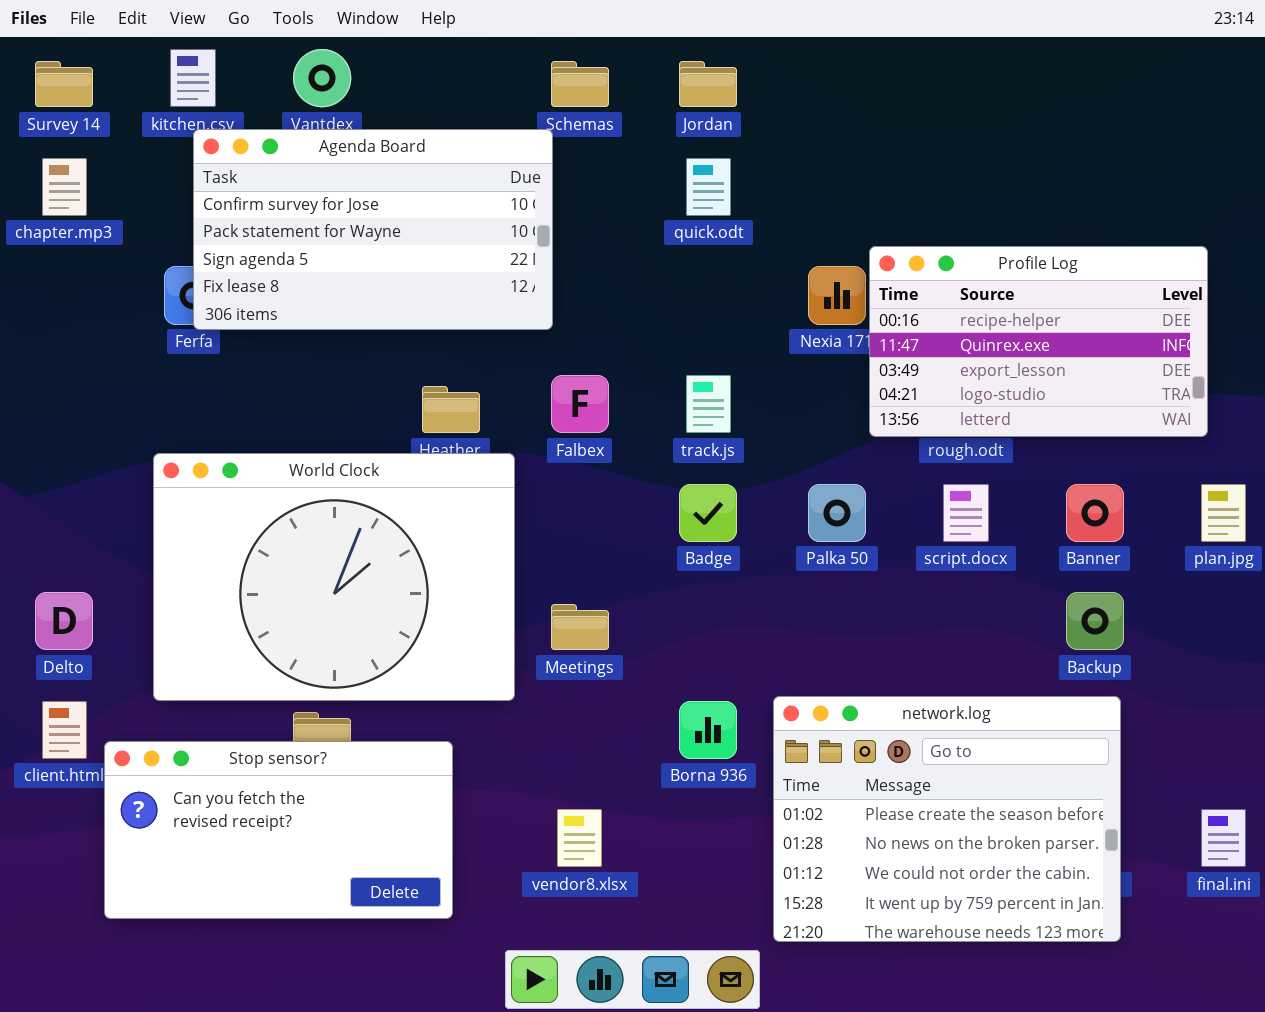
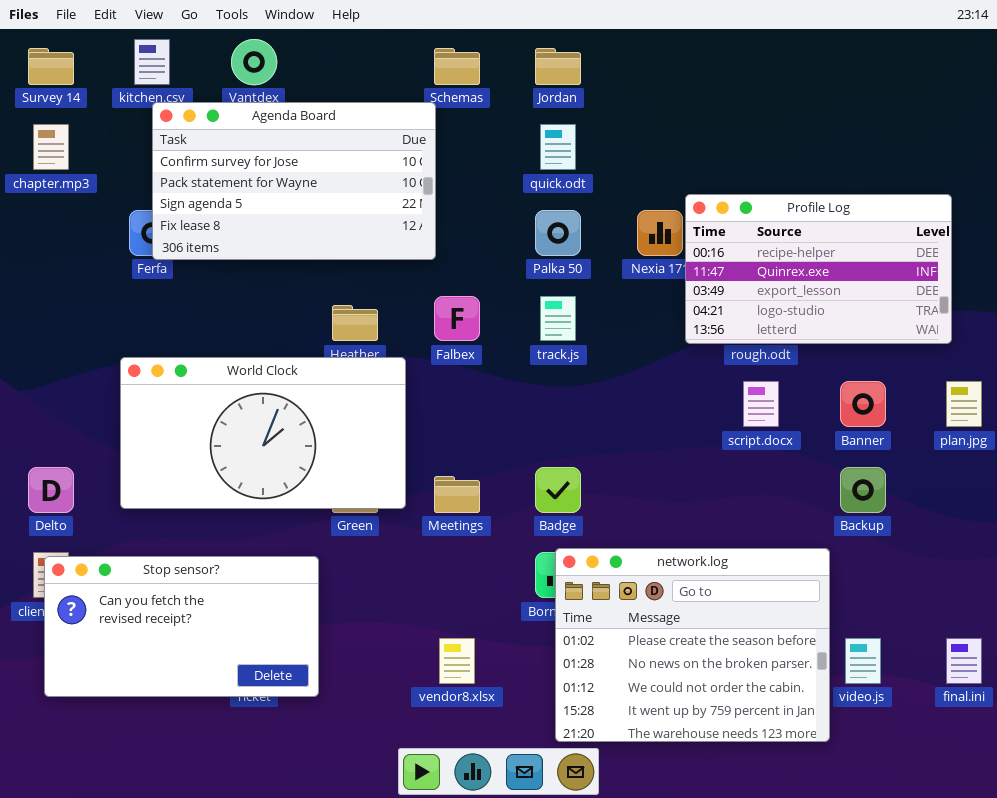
World Clock: [153,453,515,701] -> [120,357,406,509], resized
Badge: [679,484,737,542] -> [535,467,581,513], moved
Palka 50: [808,484,866,542] -> [535,210,581,256], moved
network.log: [773,696,1121,942] -> [555,548,830,742], moved
Stop sensor?: [104,741,453,919] -> [44,556,319,697], moved

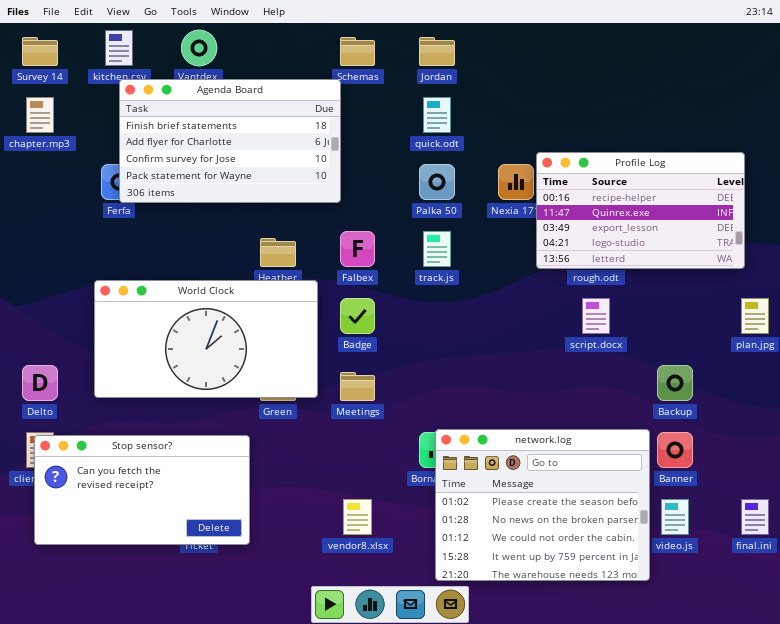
Agenda Board: [152,102,436,260] -> [119,79,341,203], scrolled up 2 rows
Banner: [840,381,886,427] -> [657,432,693,468], moved
Badge: [535,467,581,513] -> [340,298,375,334], moved

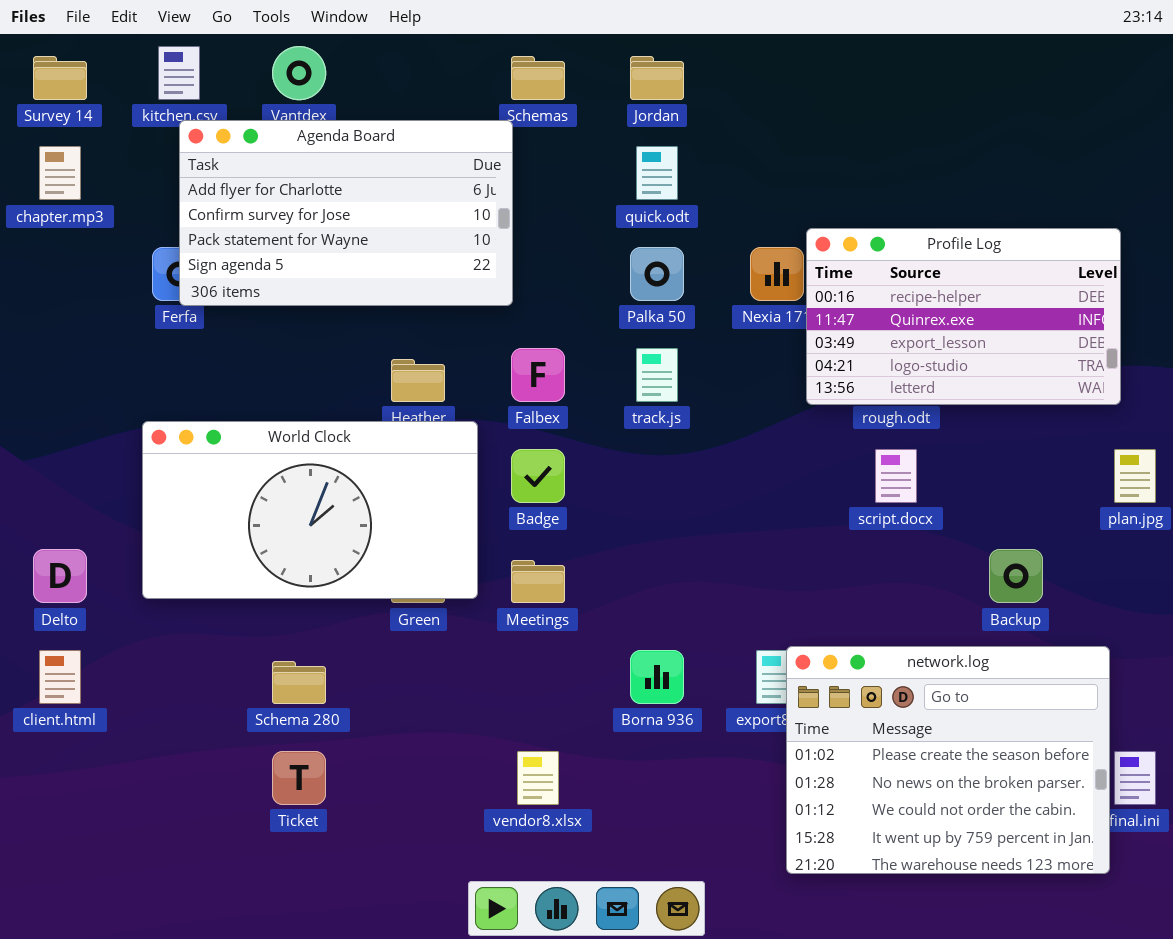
Agenda Board: [119,79,341,203] -> [179,120,513,306], scrolled down 1 row
network.log: [435,429,650,581] -> [786,646,1110,874], moved
Stop sensor?: [34,435,250,545] -> none, closed

